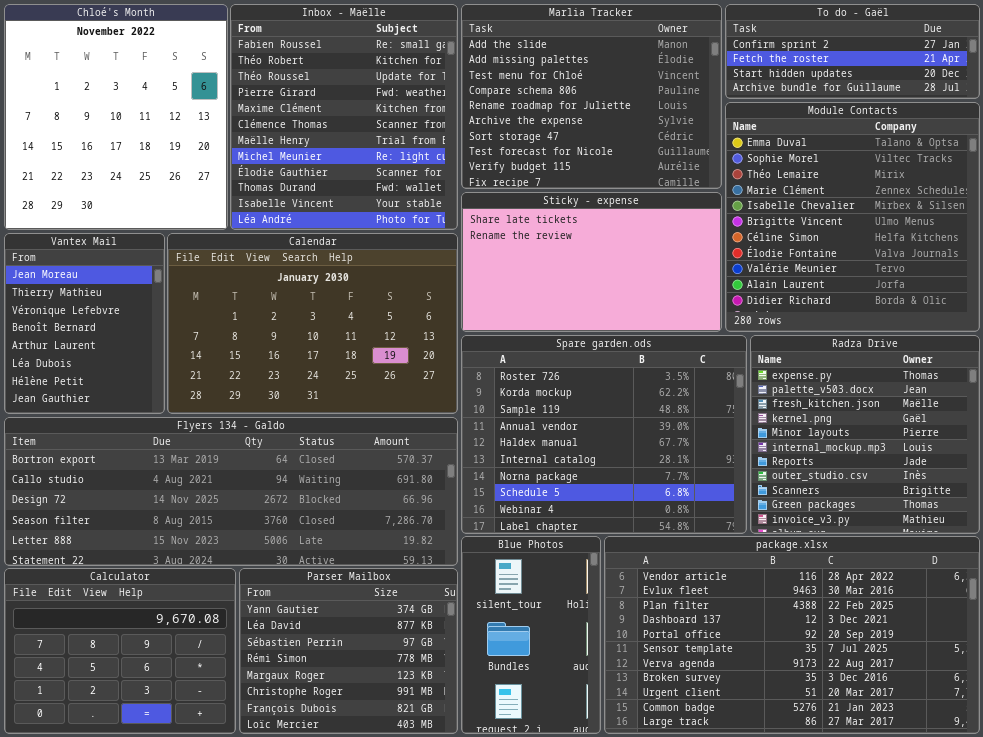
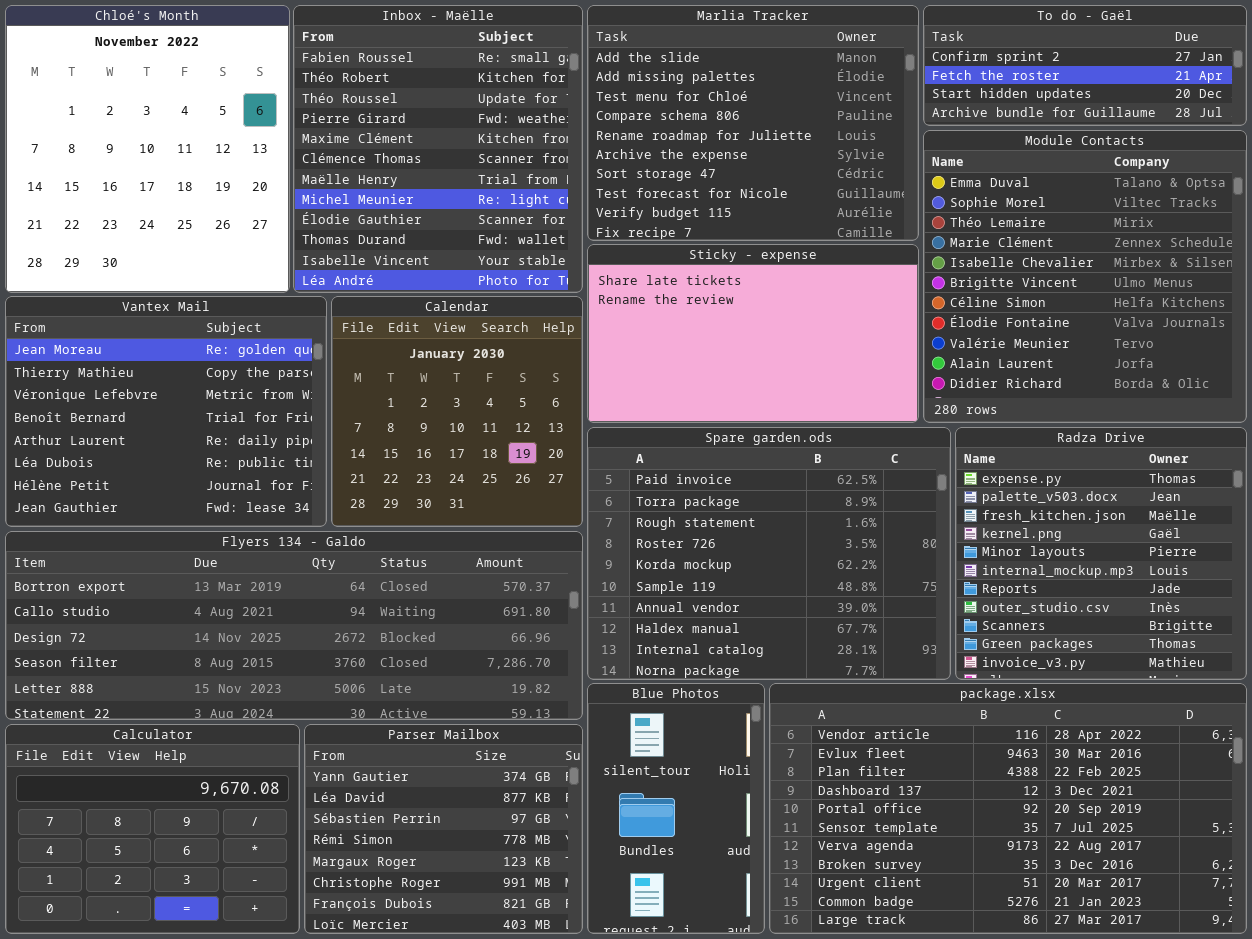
Vantex Mail: [4,233,165,414] -> [5,296,327,527], resized
Calendar: [167,233,458,414] -> [331,296,583,527], resized
Spare garden.ods: [461,335,747,534] -> [587,427,951,680], scrolled up 3 rows

